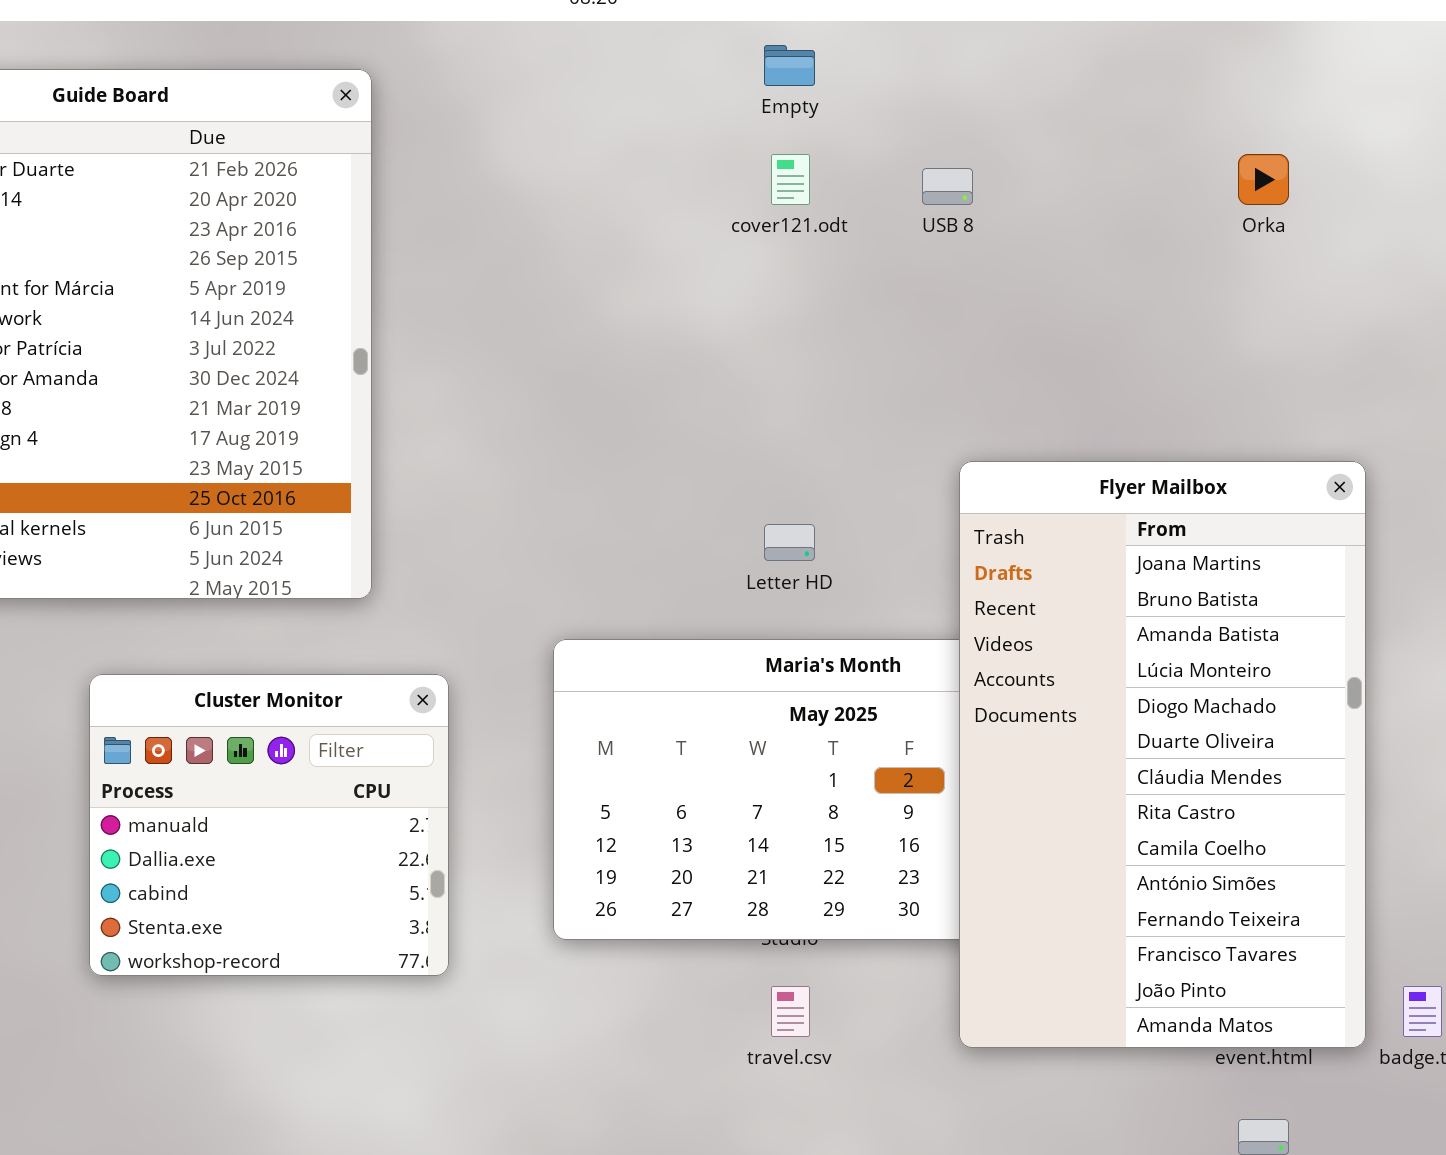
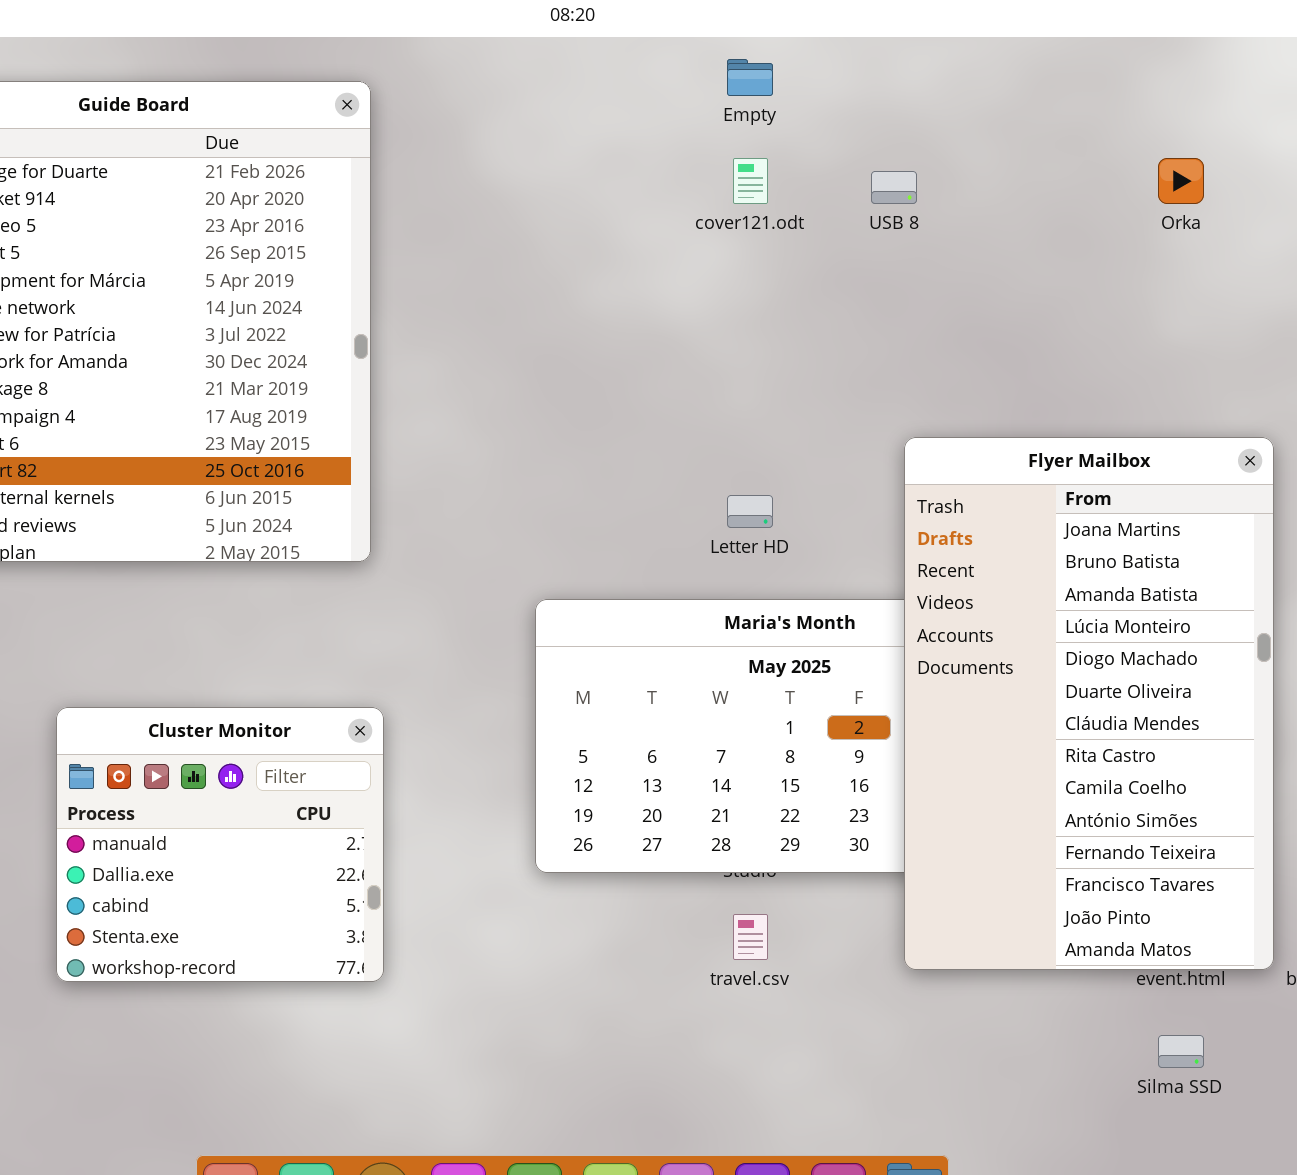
Cluster Monitor: [89,674,449,976] -> [56,707,384,982], moved

